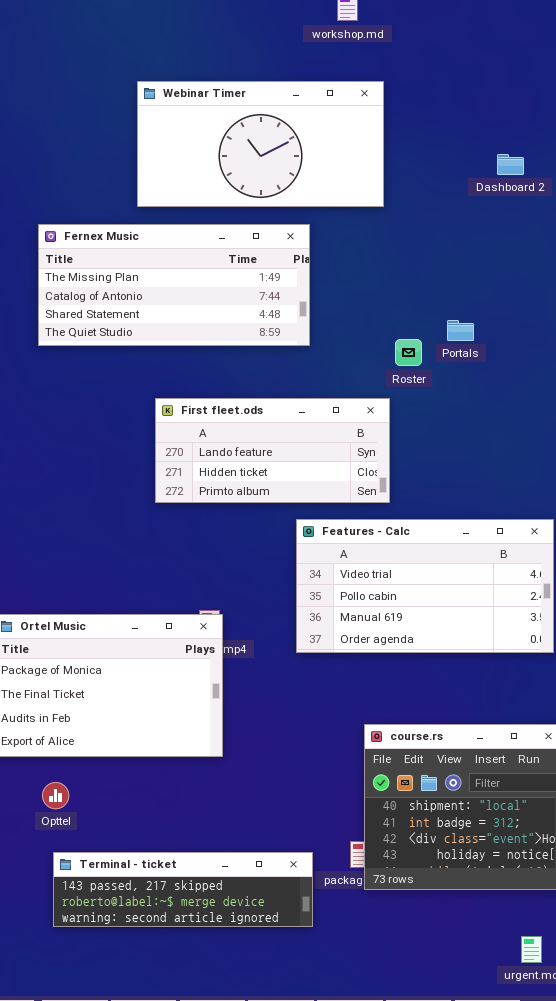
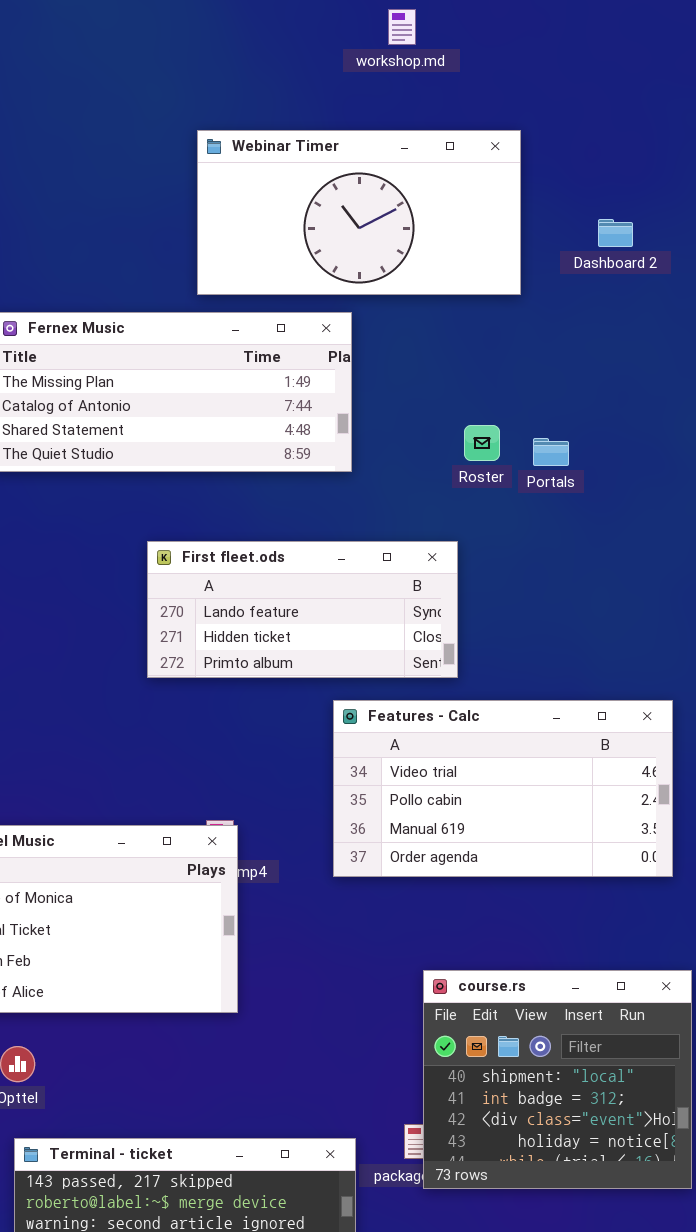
Webinar Timer: [137,81,384,207] -> [197,130,521,295], moved
Roster: [395,339,422,366] -> [464,425,500,461], moved

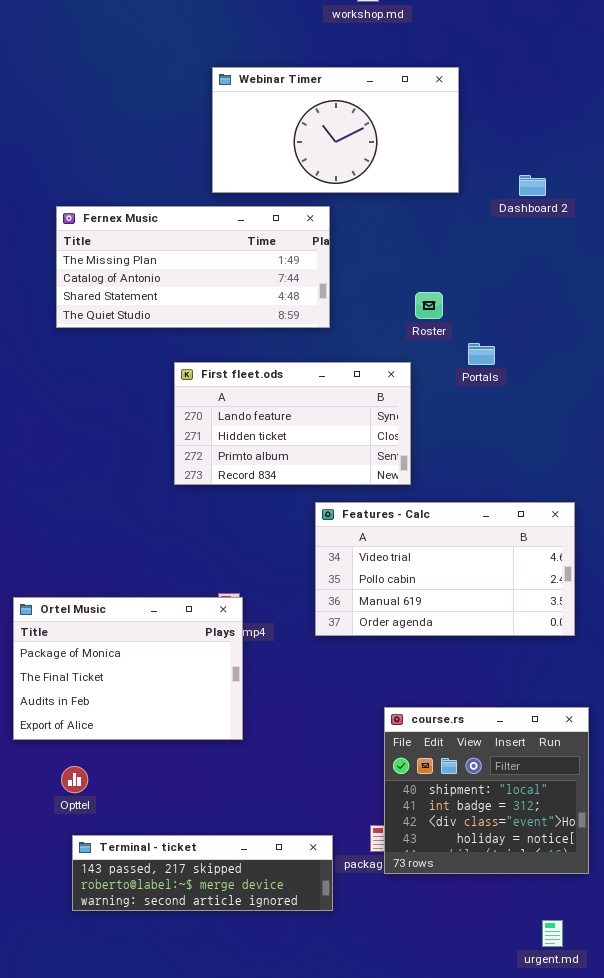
Dashboard 2: [598,219,633,247] -> [519,175,546,196], moved
Portals: [533,438,569,466] -> [468,343,495,365], moved
First fleet.ods: [147,541,458,678] -> [174,362,411,485], resized

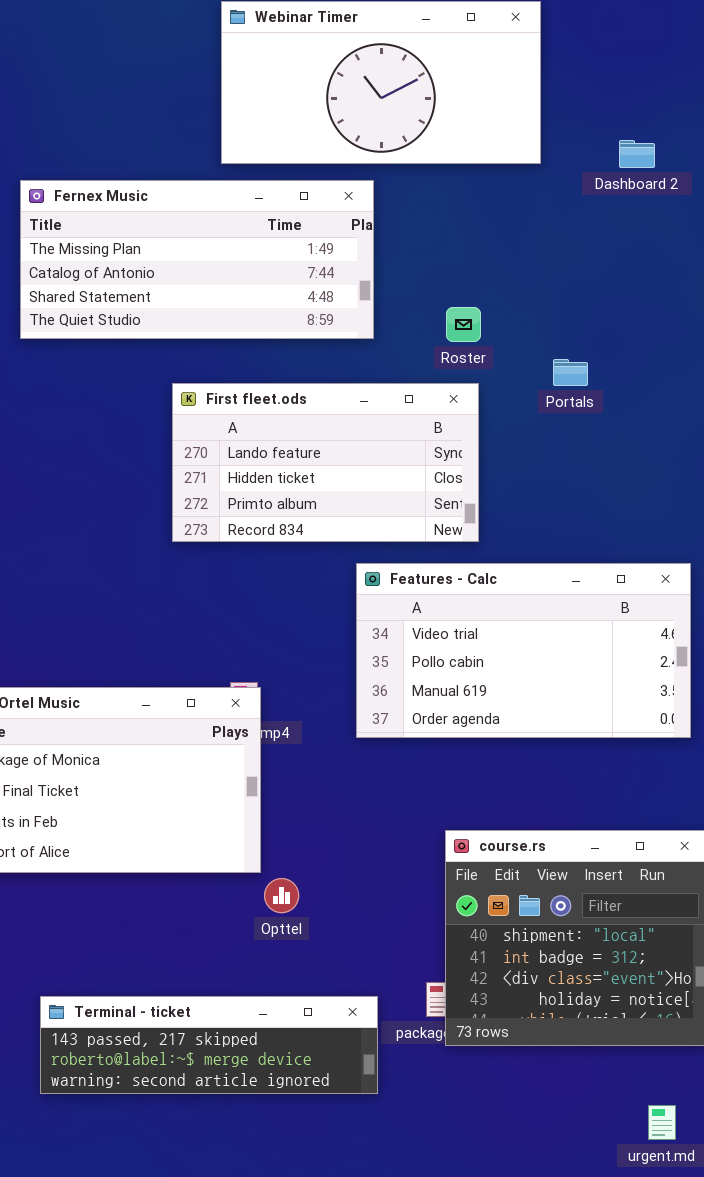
Roster: [415,292,443,319] -> [446,307,481,342], moved
Opttel: [61,766,88,793] -> [264,878,299,913], moved

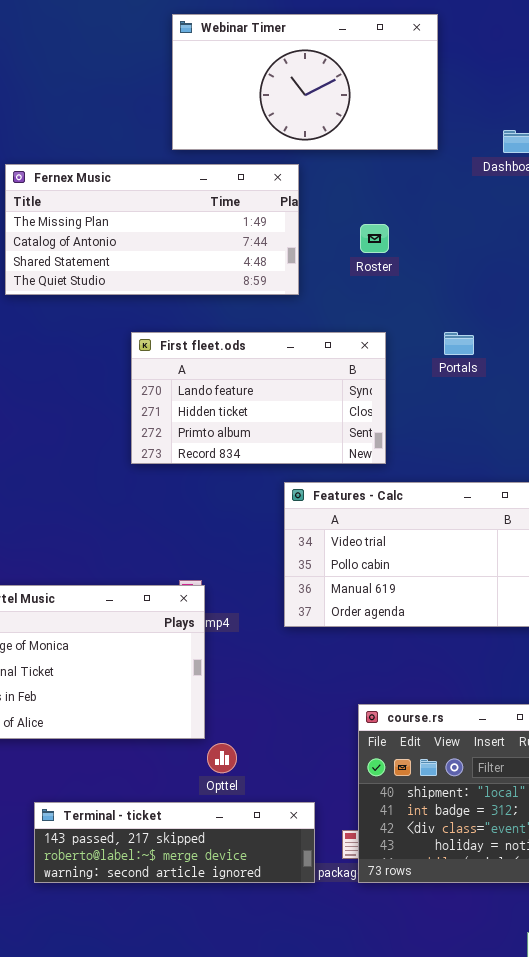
Roster: [446,307,481,342] -> [360,224,389,253], moved
Portals: [553,359,588,386] -> [444,332,474,355], moved
Terminal - ticket: [40,996,378,1094] -> [34,802,315,883], moved

